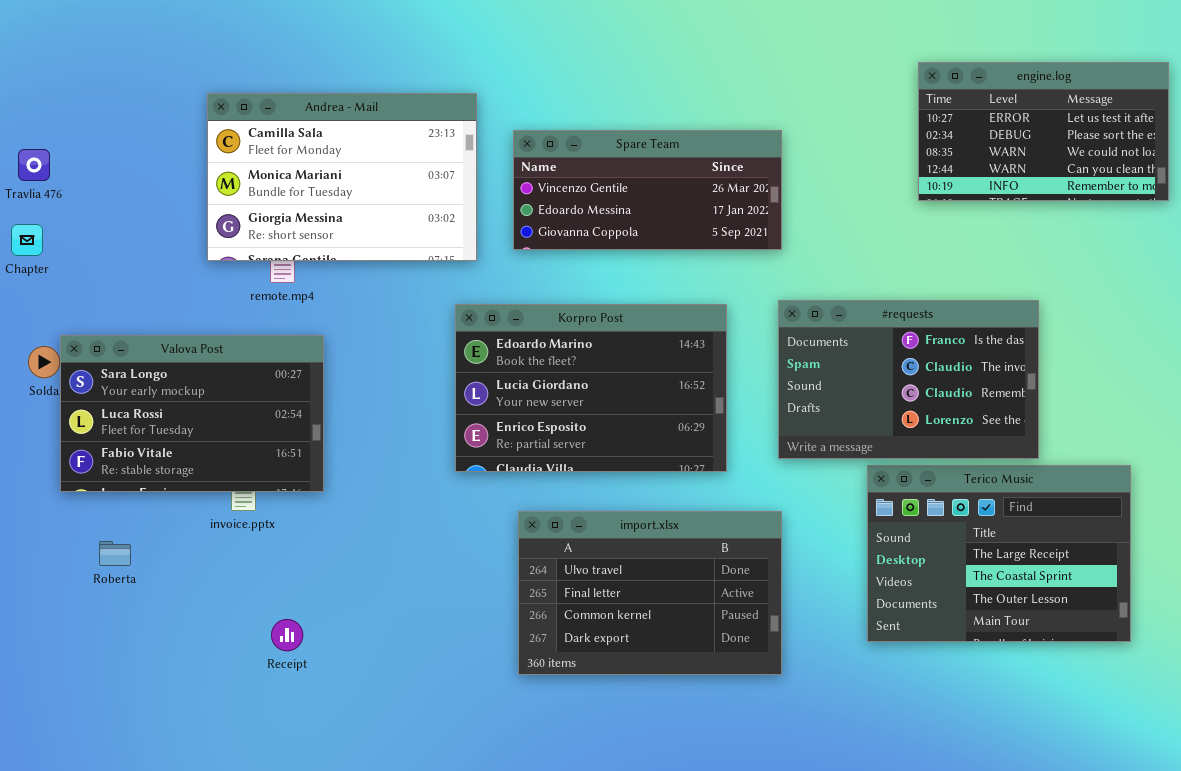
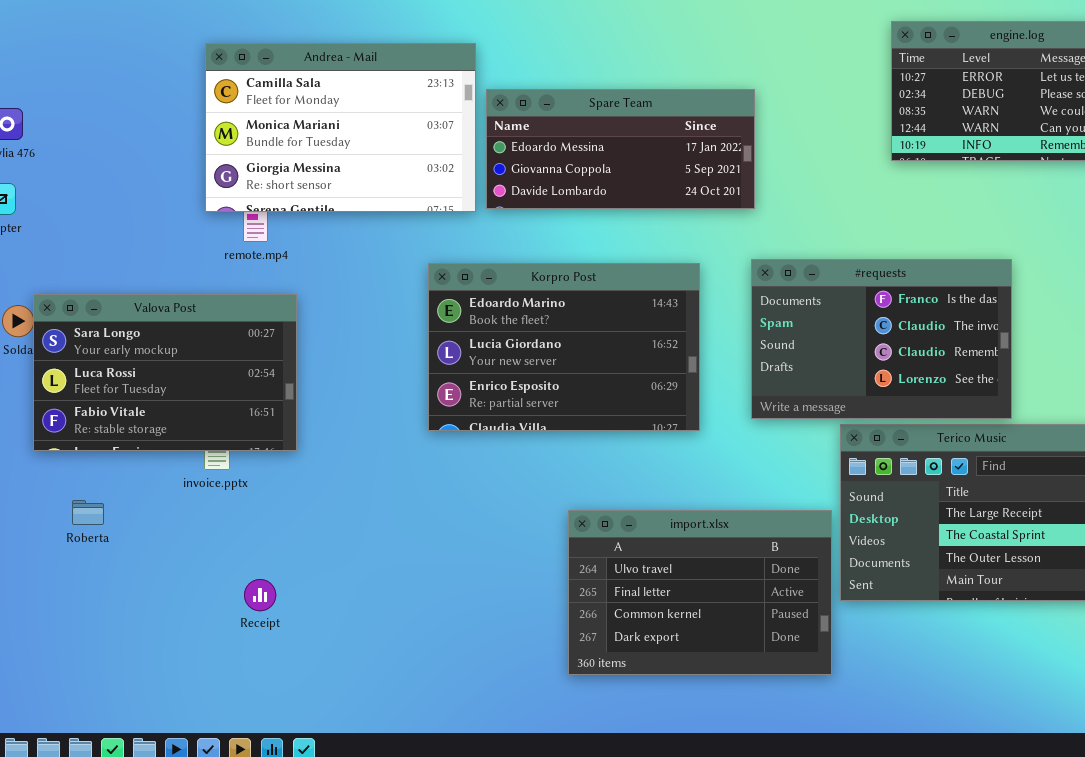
Andrea - Mail: [207,93,477,261] -> [205,43,476,212], moved
Spare Team: [513,130,782,250] -> [486,89,755,209], scrolled down 1 row
import.xlsx: [518,511,782,675] -> [568,510,832,675], moved

